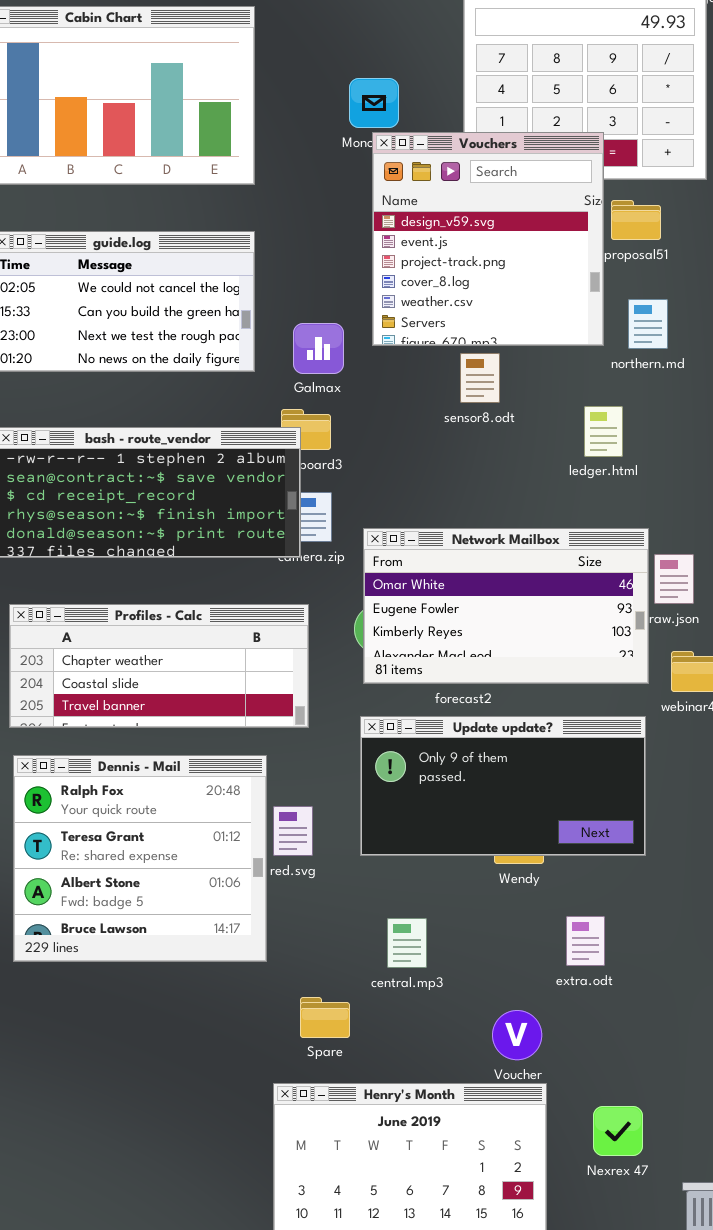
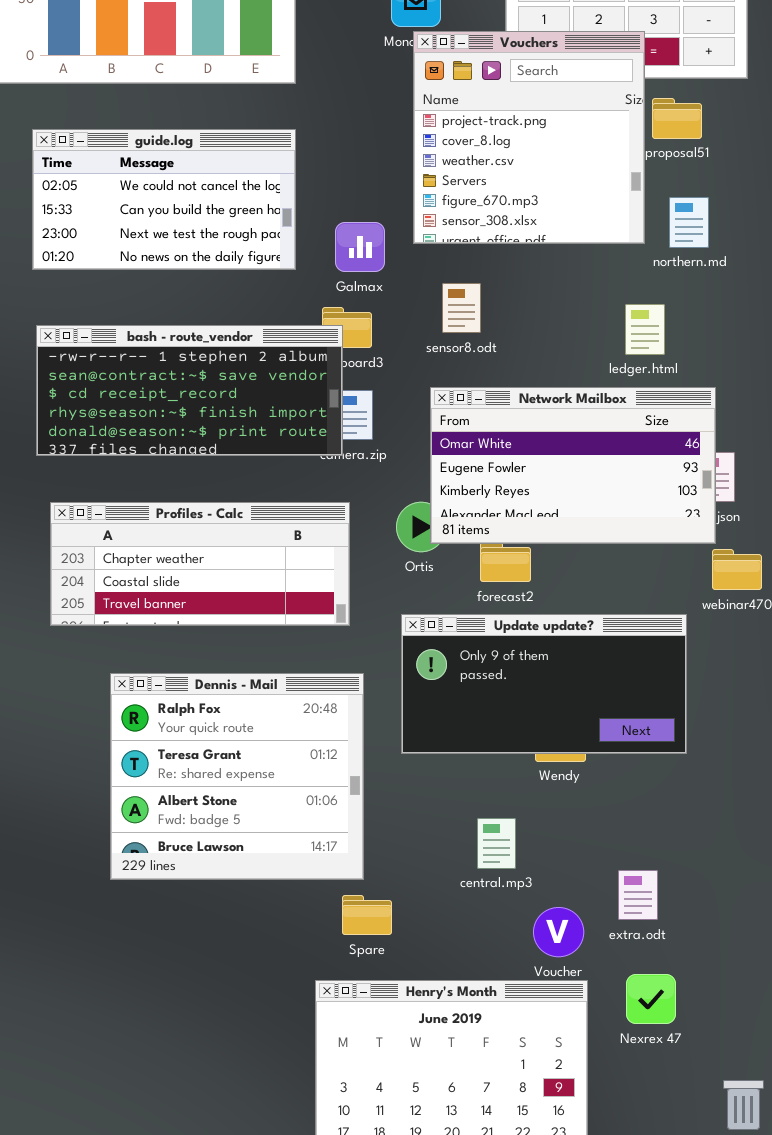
Vouchers: [372,132,604,346] -> [413,31,645,244], scrolled down 2 rows
sensor8.odt: [460,353,500,403] -> [442,283,481,333], moved
Network Mailbox: [363,528,649,684] -> [430,387,716,544], moved
Dennis - Mail: [13,755,267,962] -> [110,673,364,880], moved
extra.odt: [566,916,605,966] -> [618,870,658,920], moved
central.mp3: [387,918,427,968] -> [477,818,516,869], moved
Nexrex 47: [593,1106,643,1156] -> [626,974,676,1024], moved

